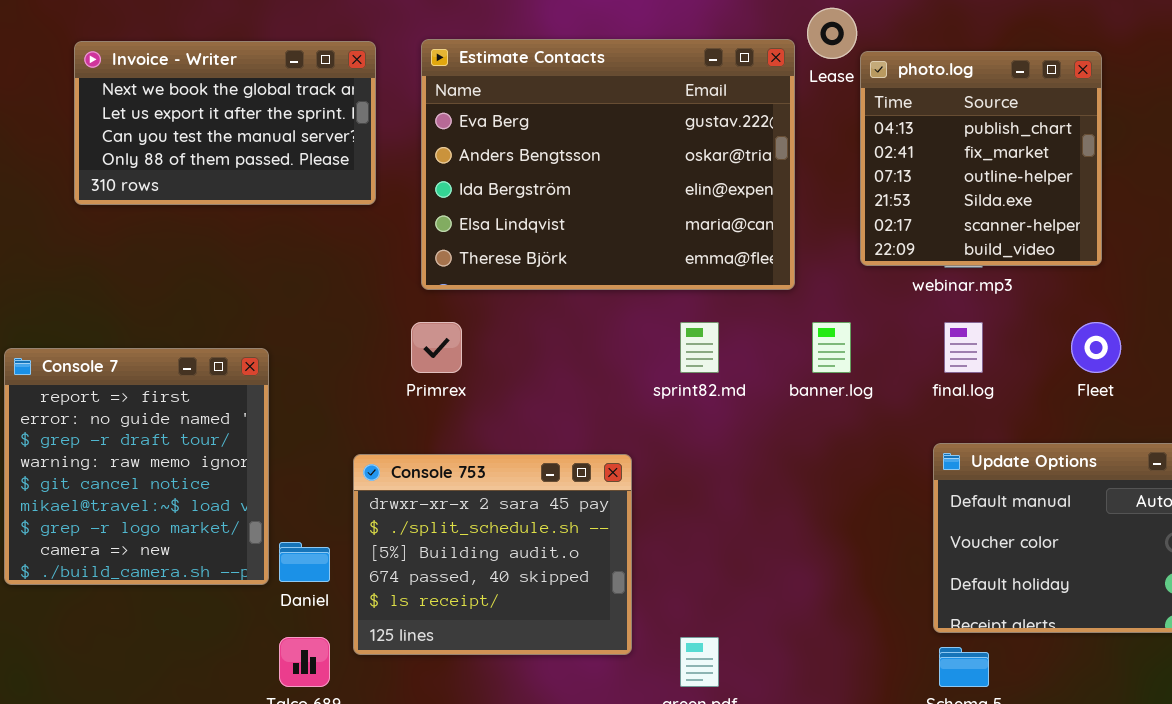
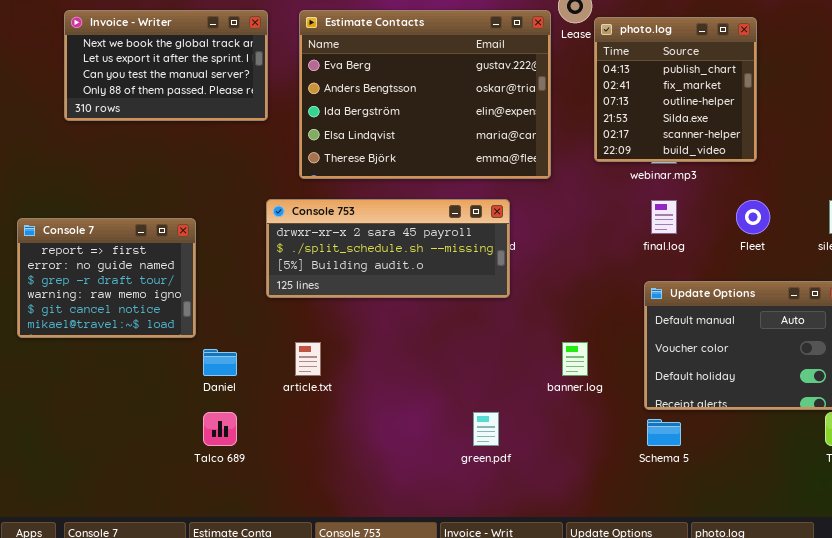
banner.log: [812,322,851,373] -> [562,342,588,376], moved
Console 7: [4,348,269,585] -> [17,218,196,338], resized
Console 753: [353,454,632,655] -> [266,199,510,298], moved, resized

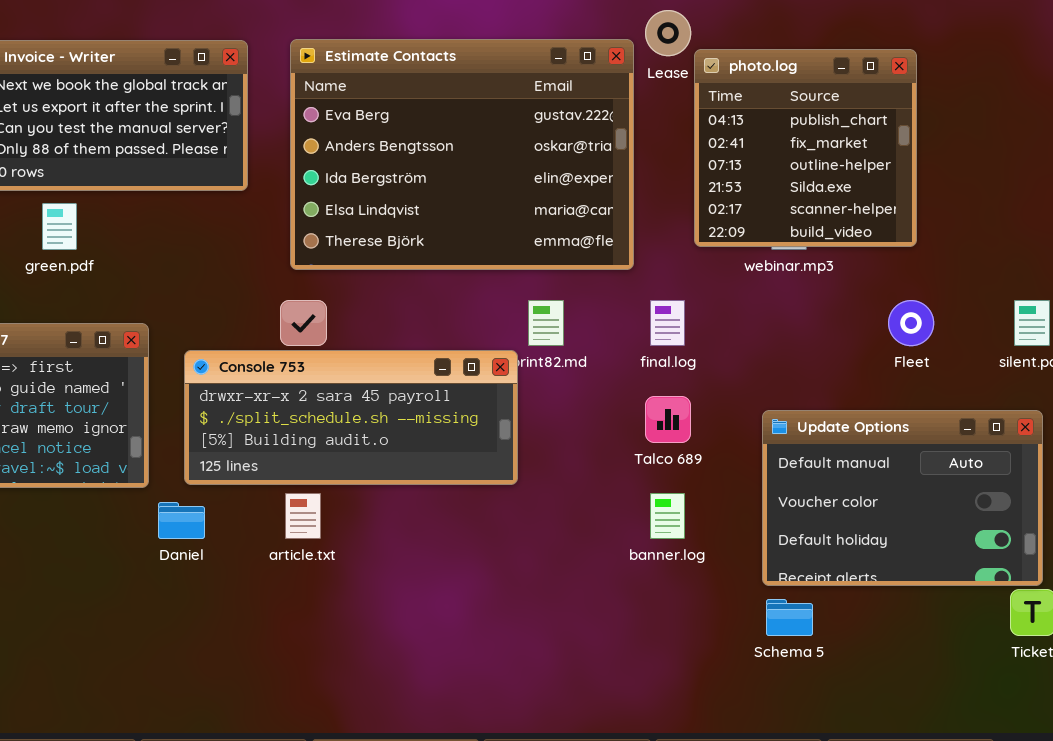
Console 753: [266,199,510,298] -> [184,350,518,485], moved
final.log: [651,200,677,234] -> [650,300,685,346], moved
Talco 689: [203,412,237,446] -> [645,396,691,443], moved
green.pdf: [473,412,499,446] -> [42,203,77,250], moved

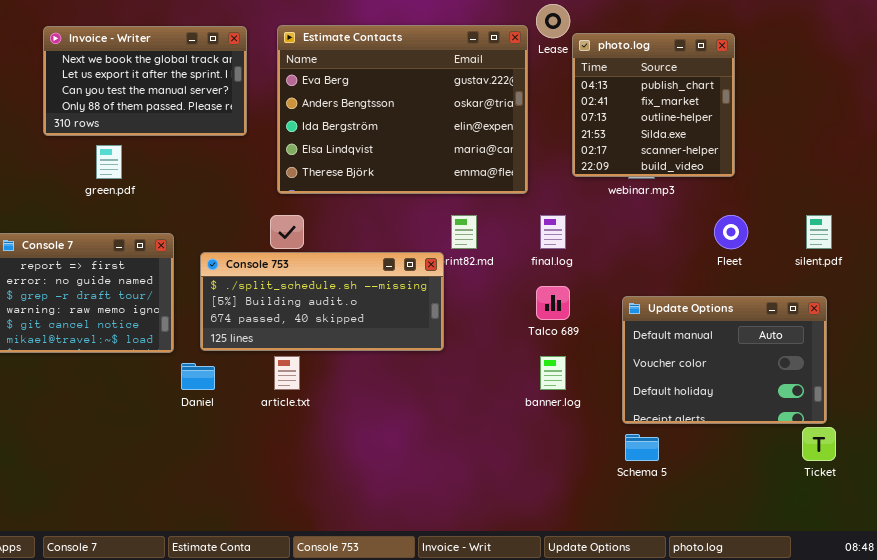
Console 753: [184,350,518,485] -> [200,252,444,351], scrolled down 1 row

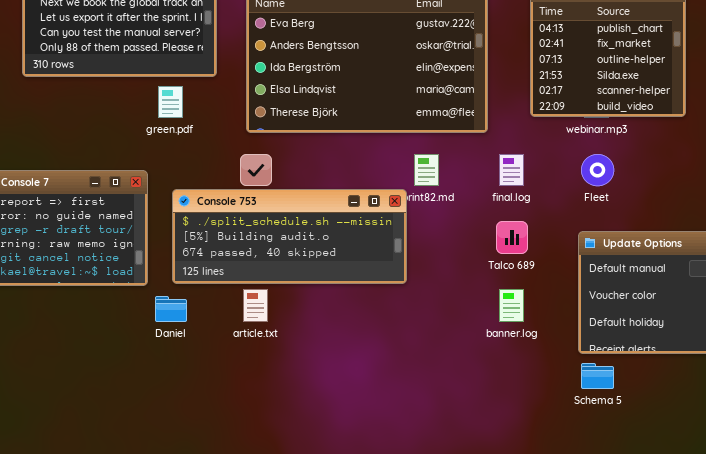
green.pdf: [96,145,122,179] -> [158,86,183,118], moved
Fleet: [714,215,748,249] -> [581,154,614,186], moved

